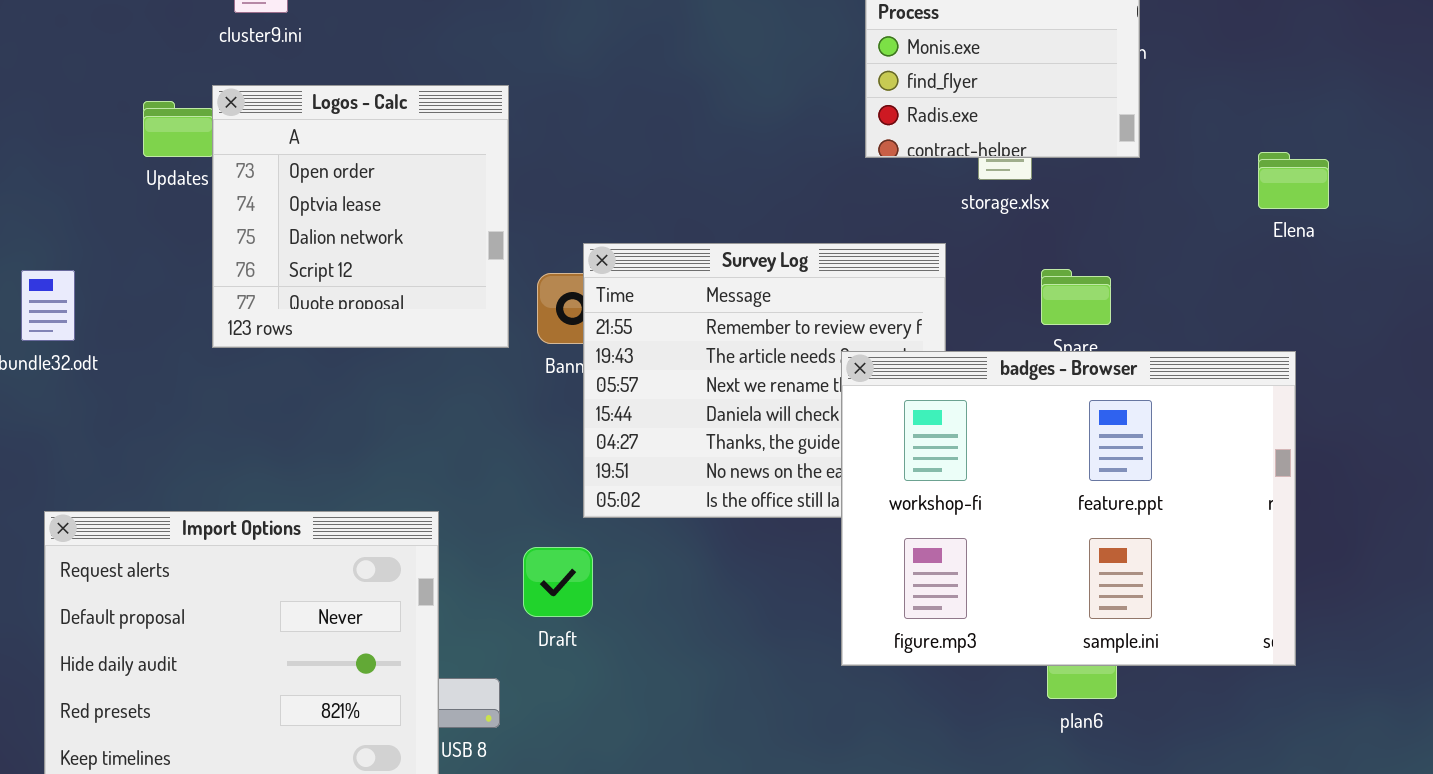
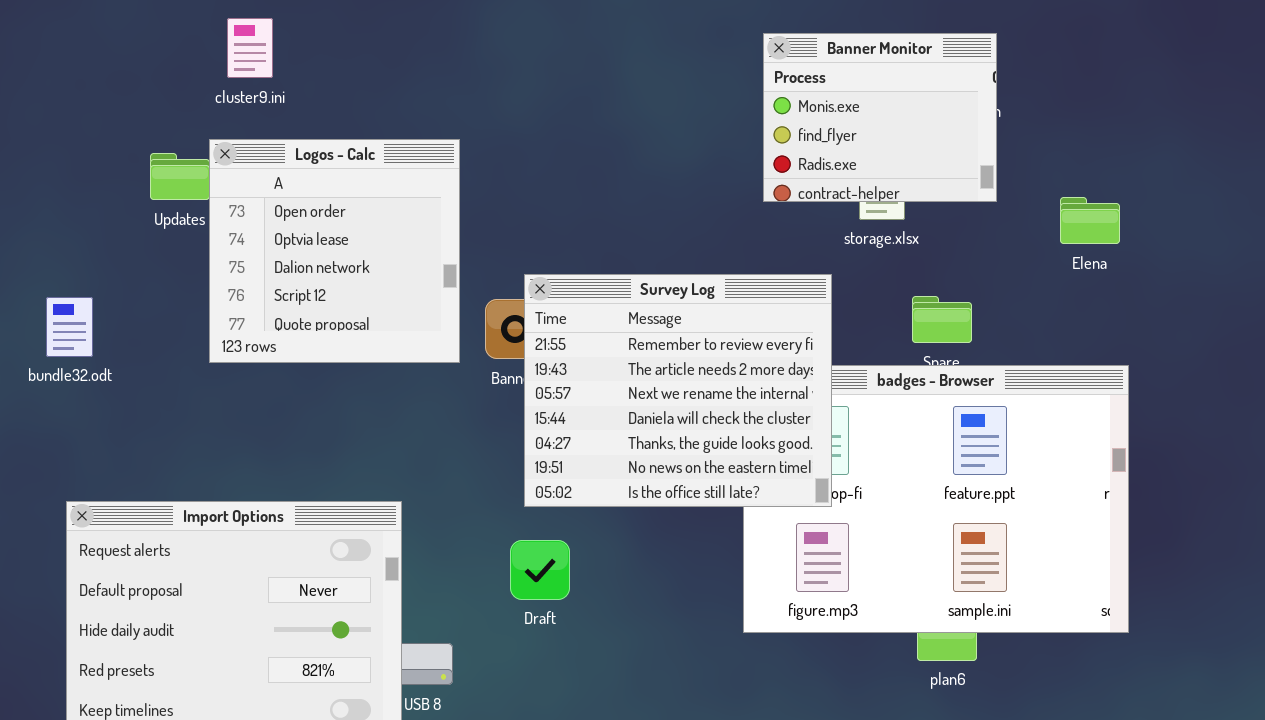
Elena: [1258,152,1329,209] -> [1060,197,1120,244], moved
Survey Log: [583,243,946,518] -> [524,274,832,507], raised
Draft: [523,547,593,617] -> [510,540,570,600], moved

